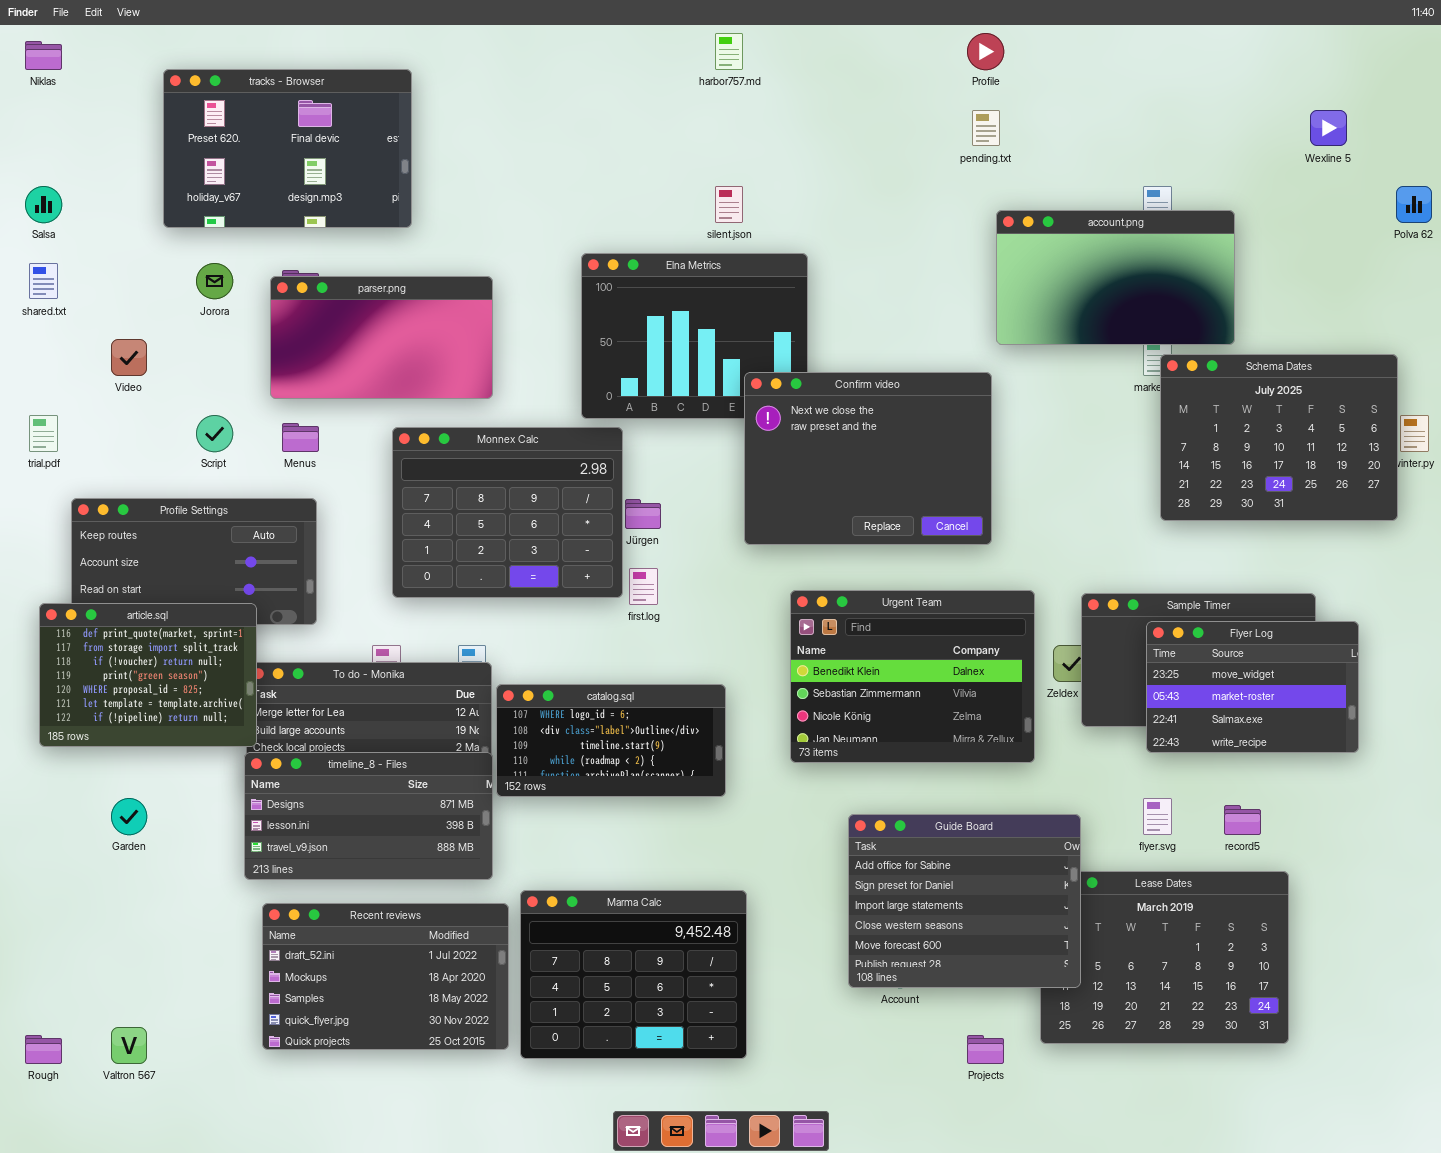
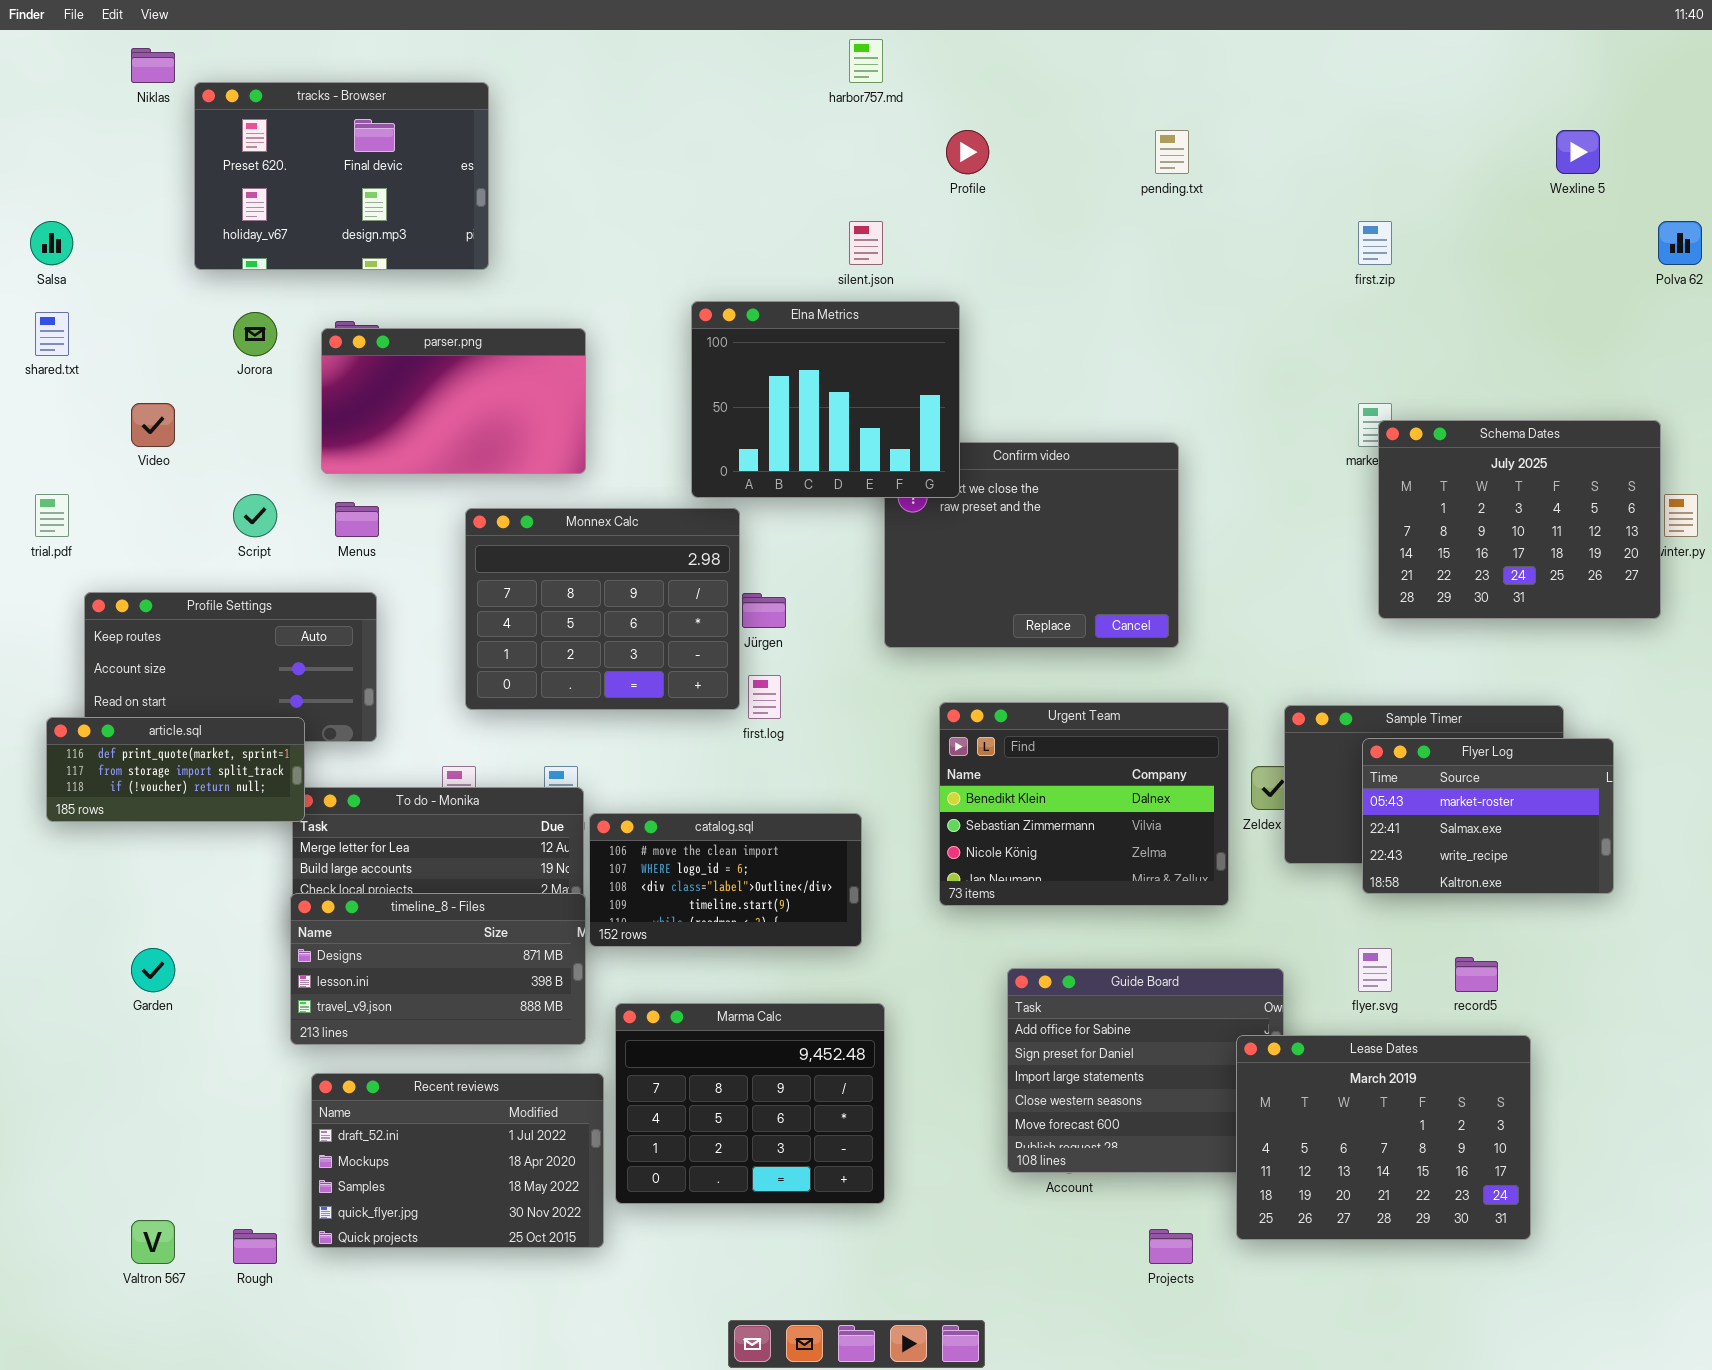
Profile: [967,33,1004,70] -> [946,130,989,174], moved
Niklas: [25,41,62,70] -> [131,48,175,83], moved
account.png: [996,210,1235,345] -> none, closed
Elna Metrics: [581,253,808,419] -> [691,301,960,498], raised
article.sql: [39,603,257,747] -> [46,717,305,822], resized
Flyer Log: [1146,621,1359,753] -> [1362,738,1614,894], scrolled down 1 row
catalog.sql: [496,684,726,797] -> [589,813,862,947], scrolled up 1 row
Lease Dates: [1040,871,1289,1044] -> [1236,1035,1531,1240], raised
Marma Calc: [520,890,747,1059] -> [615,1003,885,1204], moved
Rough: [25,1035,62,1064] -> [233,1229,277,1264], moved

